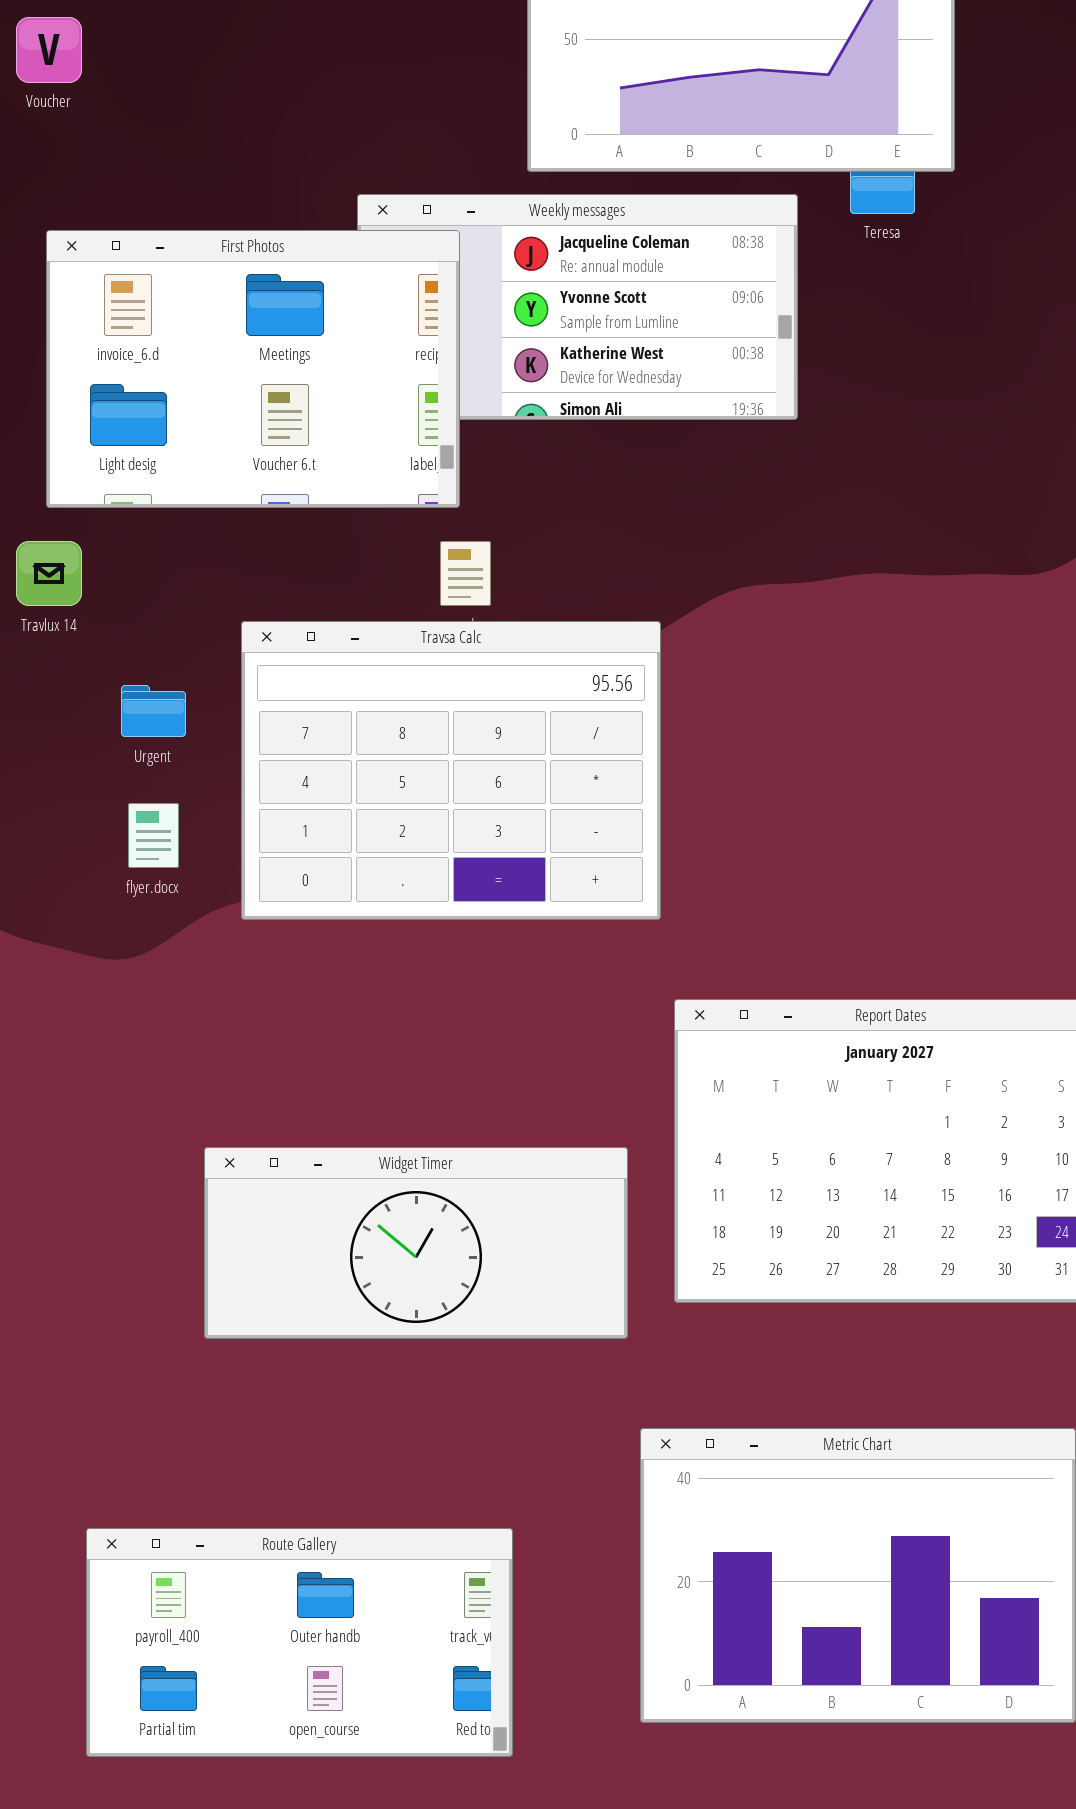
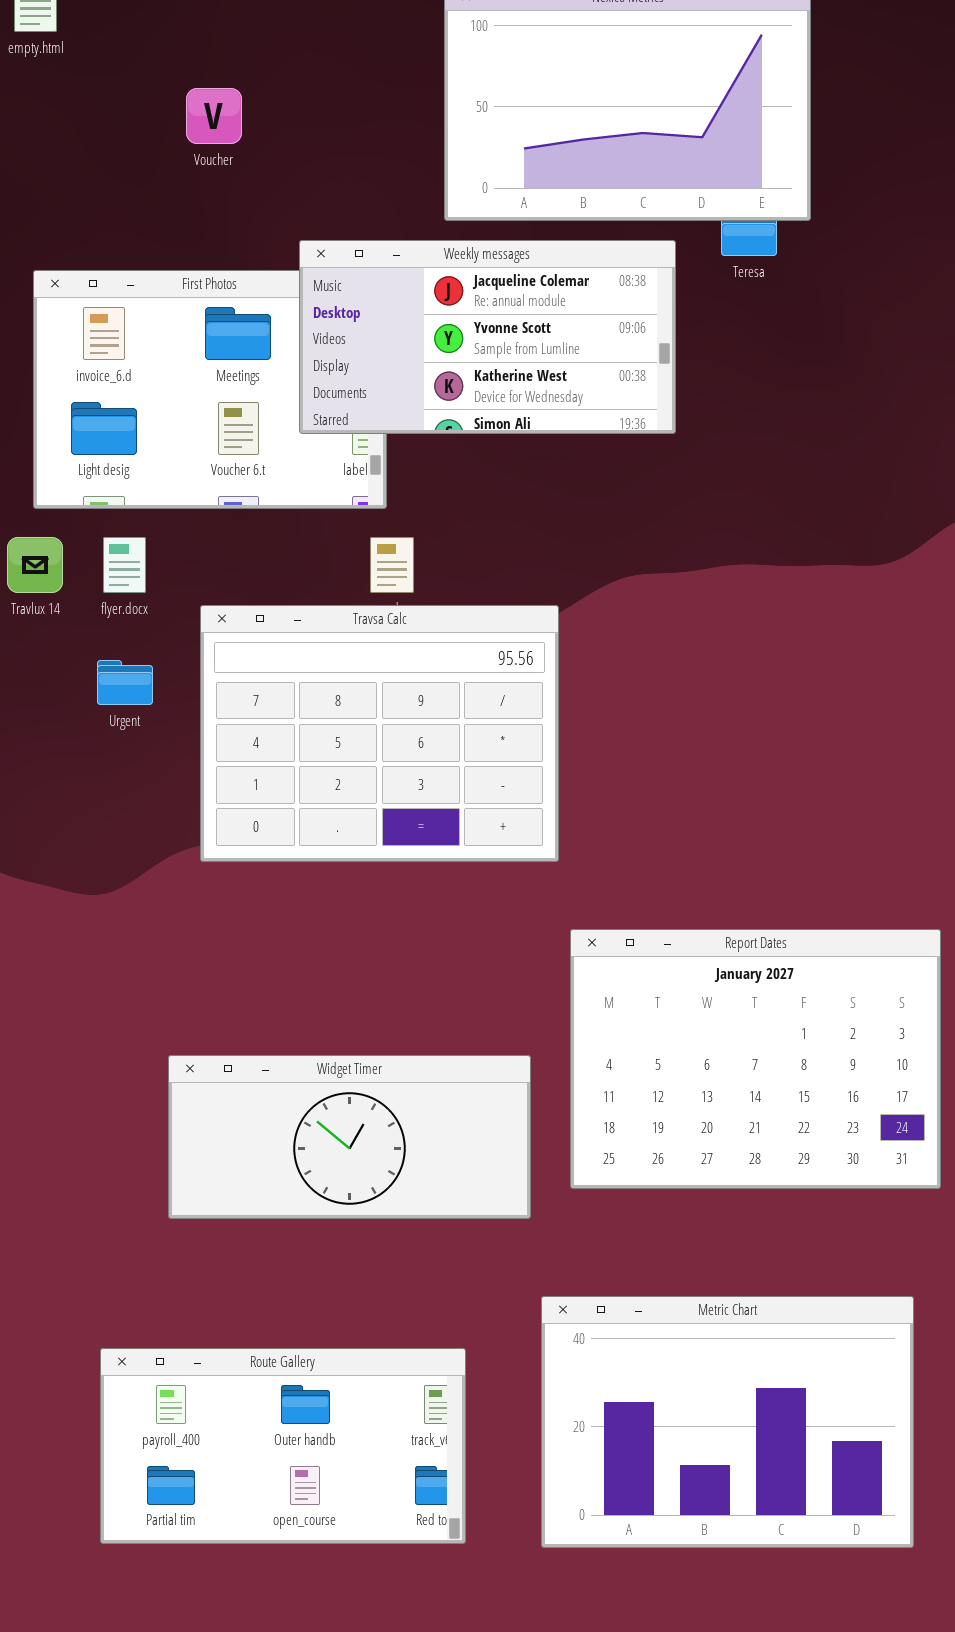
Voucher: [16,17,82,83] -> [186,88,242,144], moved
Weekly messages: [357,194,798,420] -> [299,240,676,434], raised
flyer.docx: [128,803,179,868] -> [103,537,146,593], moved
Route Gallery: [86,1528,513,1757] -> [100,1348,466,1544], moved

